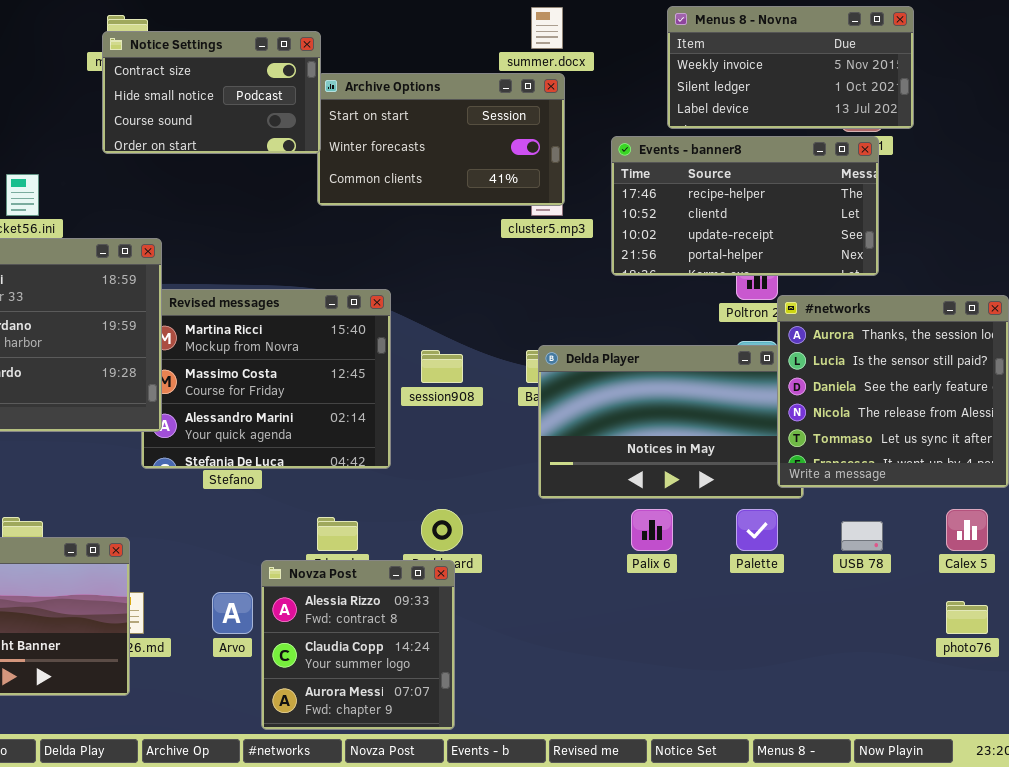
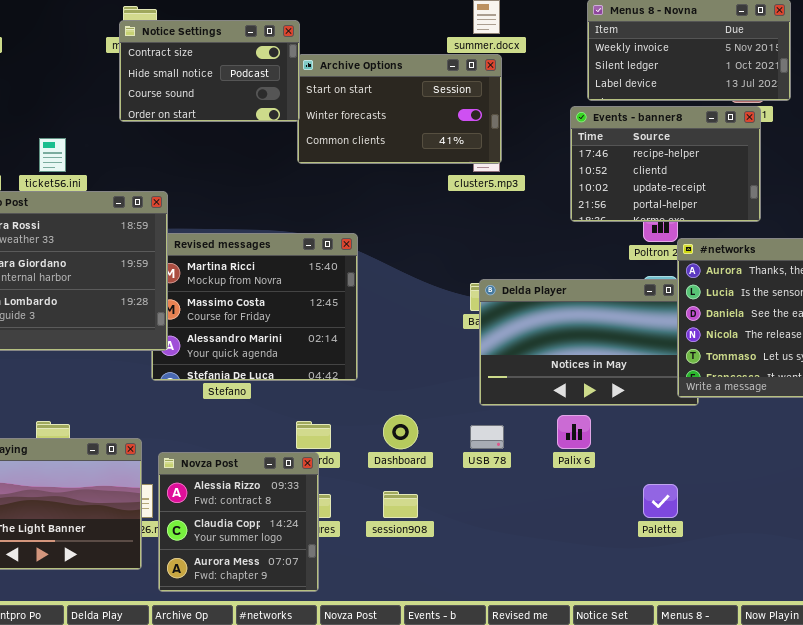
Events - banner8: [611,136,879,276] -> [570,106,761,222], resized
session908: [421,350,463,383] -> [383,491,418,518], moved
Palette: [736,509,778,551] -> [643,484,678,518], moved
USB 78: [841,521,883,551] -> [470,425,504,449], moved
Novza Post: [261,560,455,730] -> [158,452,319,592], moved

